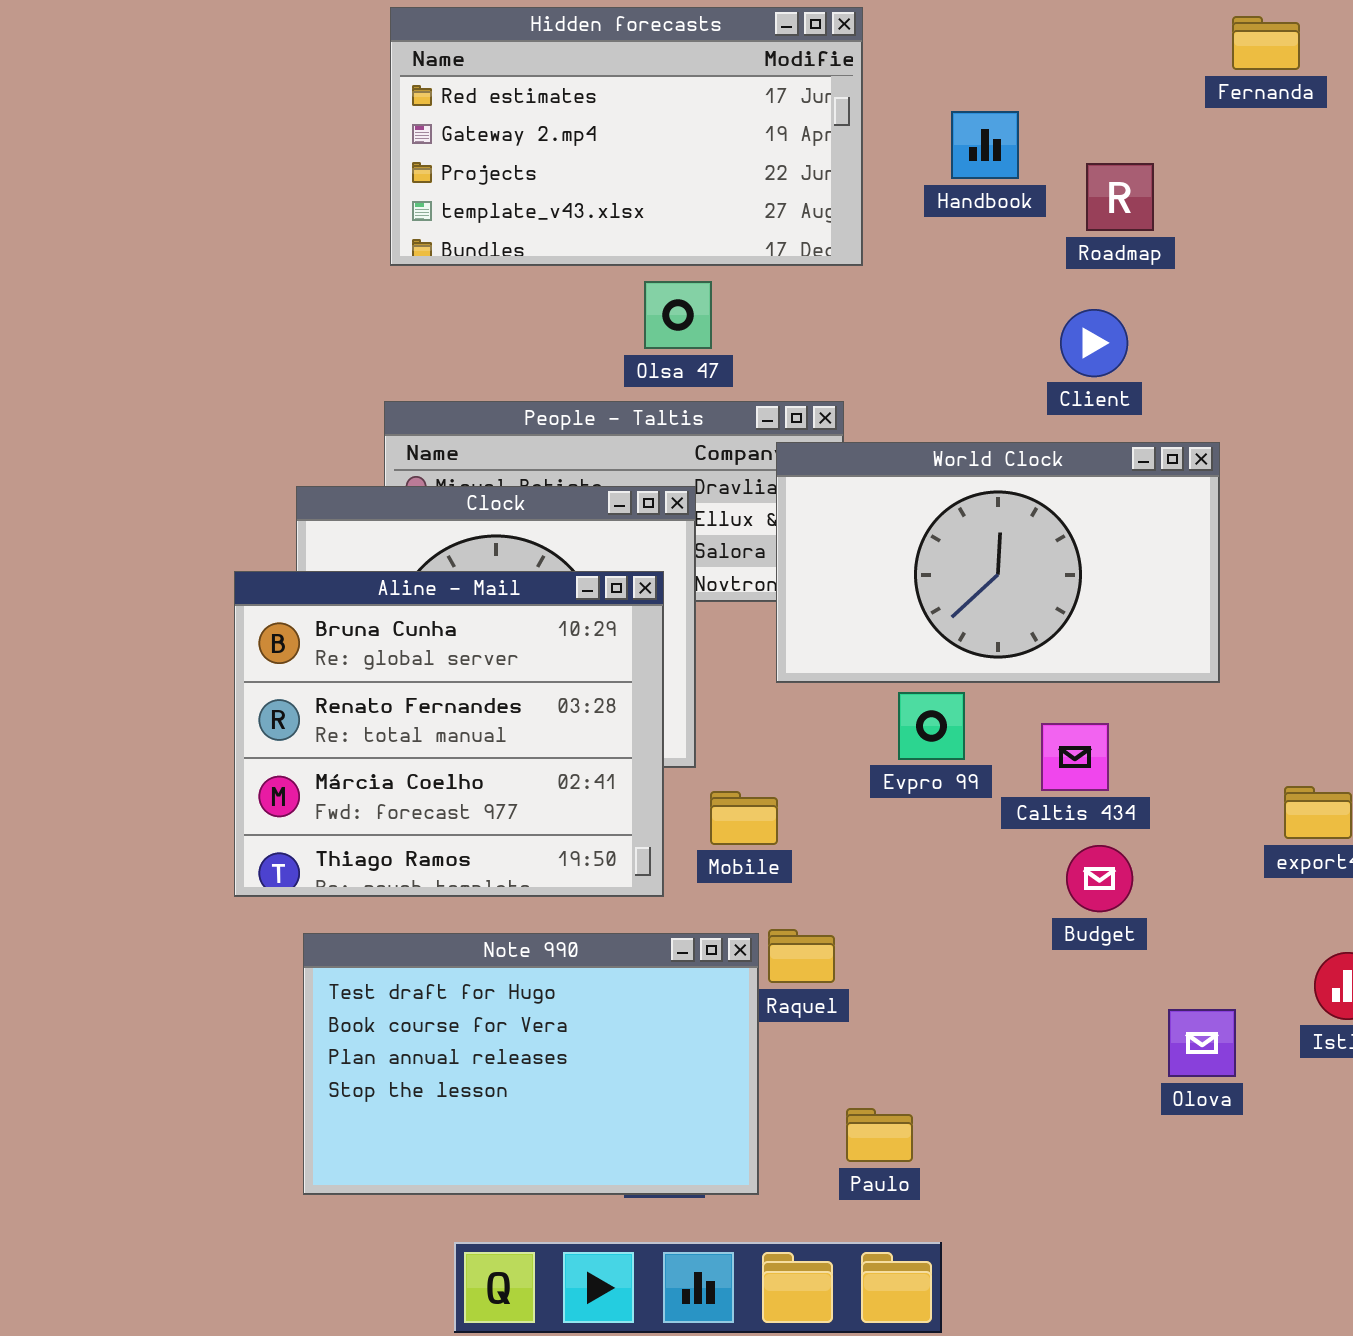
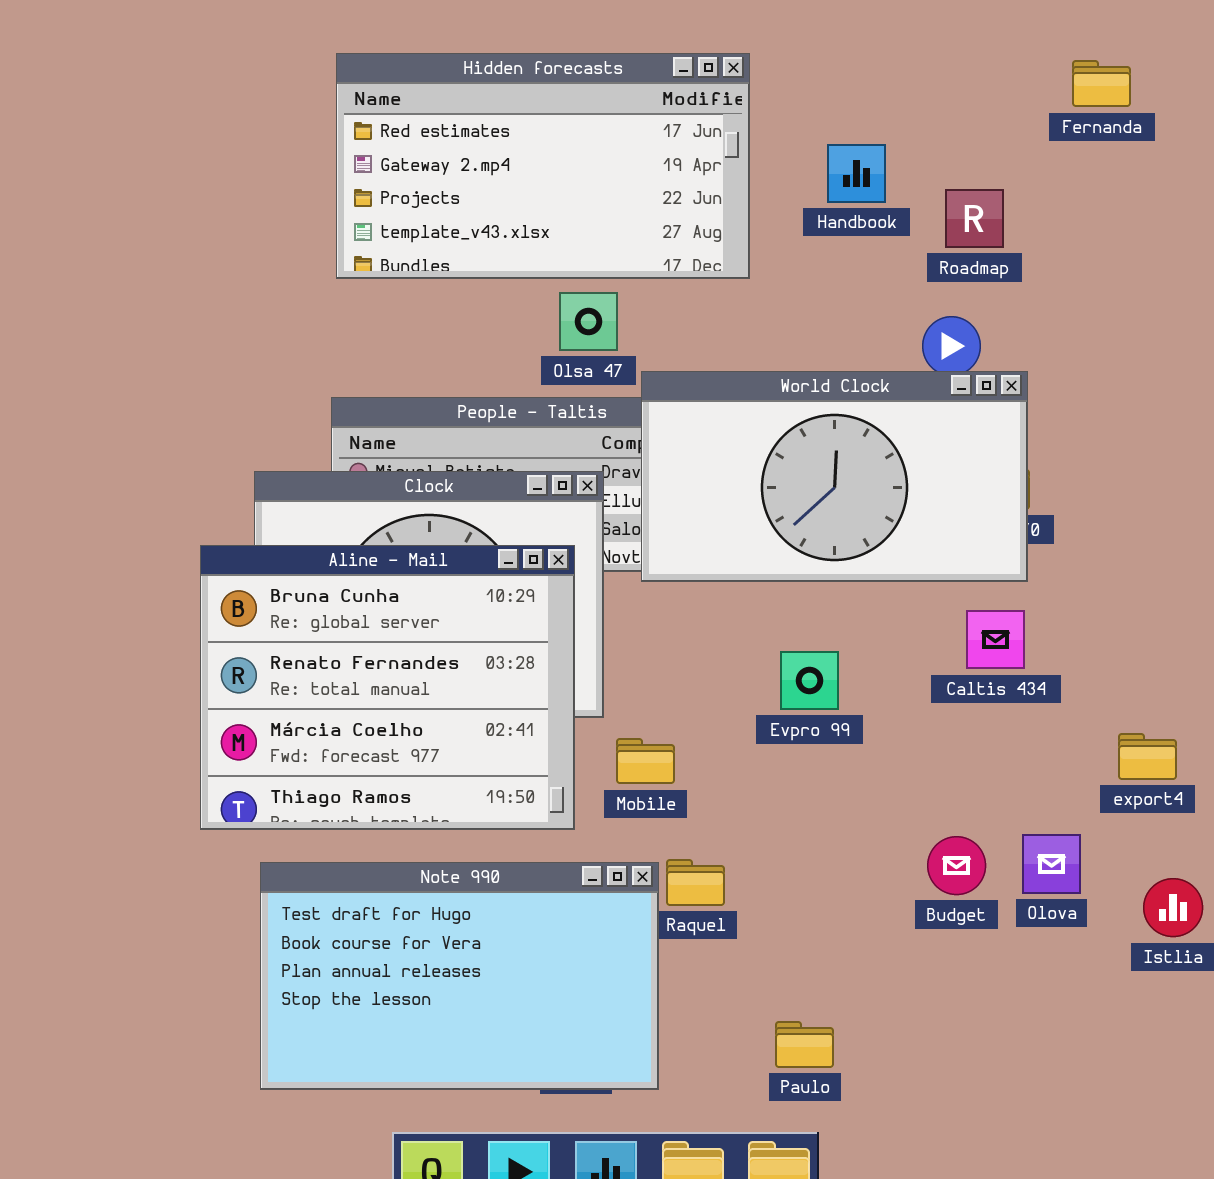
World Clock: [776,442,1220,683] -> [641,371,1028,582], moved
Caltis 434: [1041,723,1109,791] -> [966,610,1025,669], moved
Budget: [1066,845,1133,912] -> [927,836,986,895], moved
Olova: [1168,1009,1236,1077] -> [1022,834,1081,894], moved
Paulo: [846,1108,913,1162] -> [775,1021,834,1068], moved

